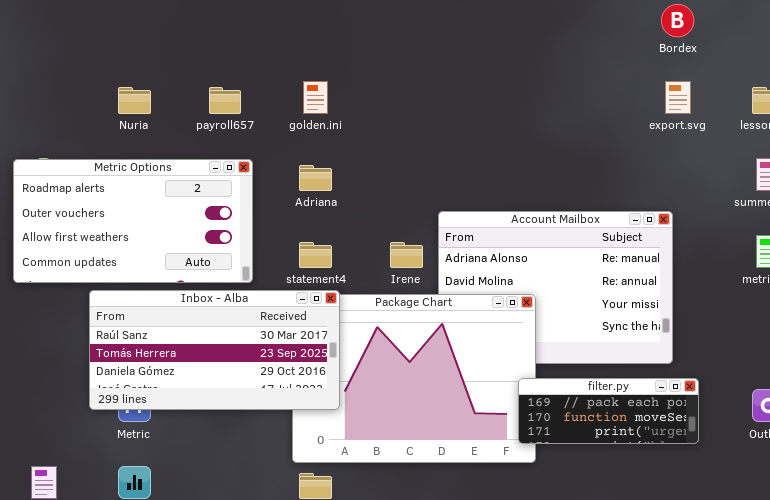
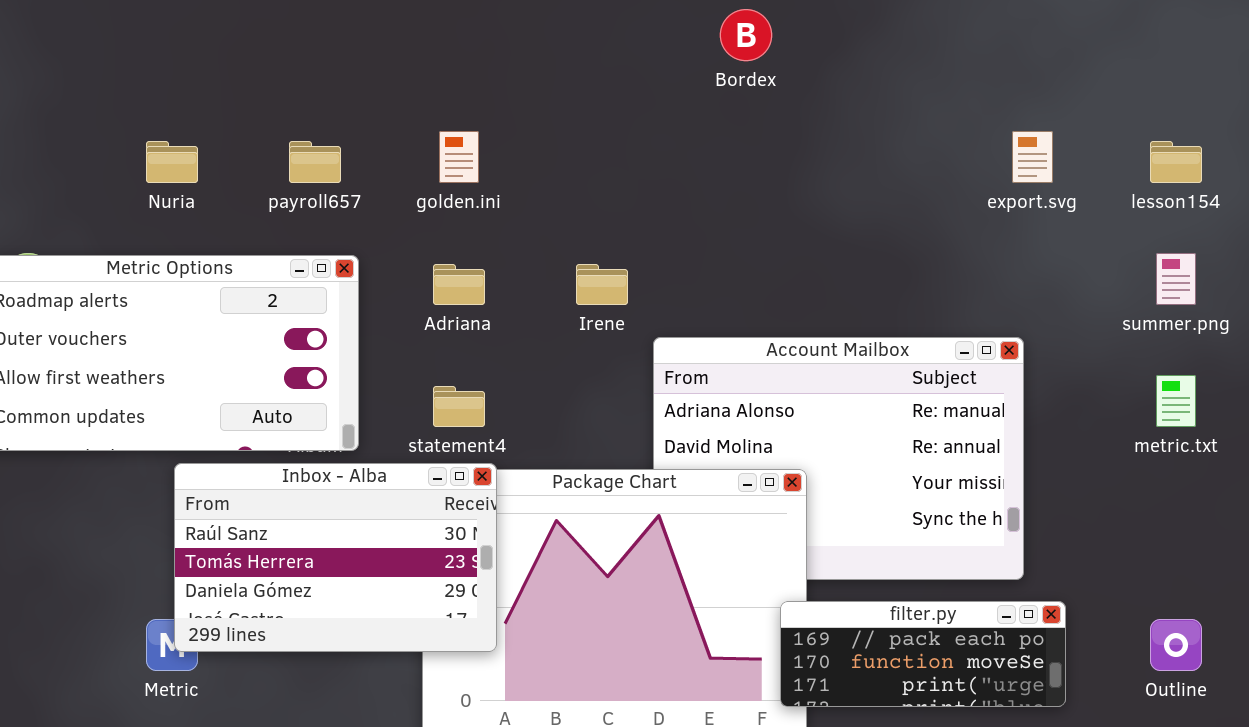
Bordex: [661,4,694,37] -> [720,9,772,61], moved
Irene: [390,242,423,268] -> [576,264,628,305], moved
Inbox - Alba: [89,290,340,410] -> [174,463,497,652], resized

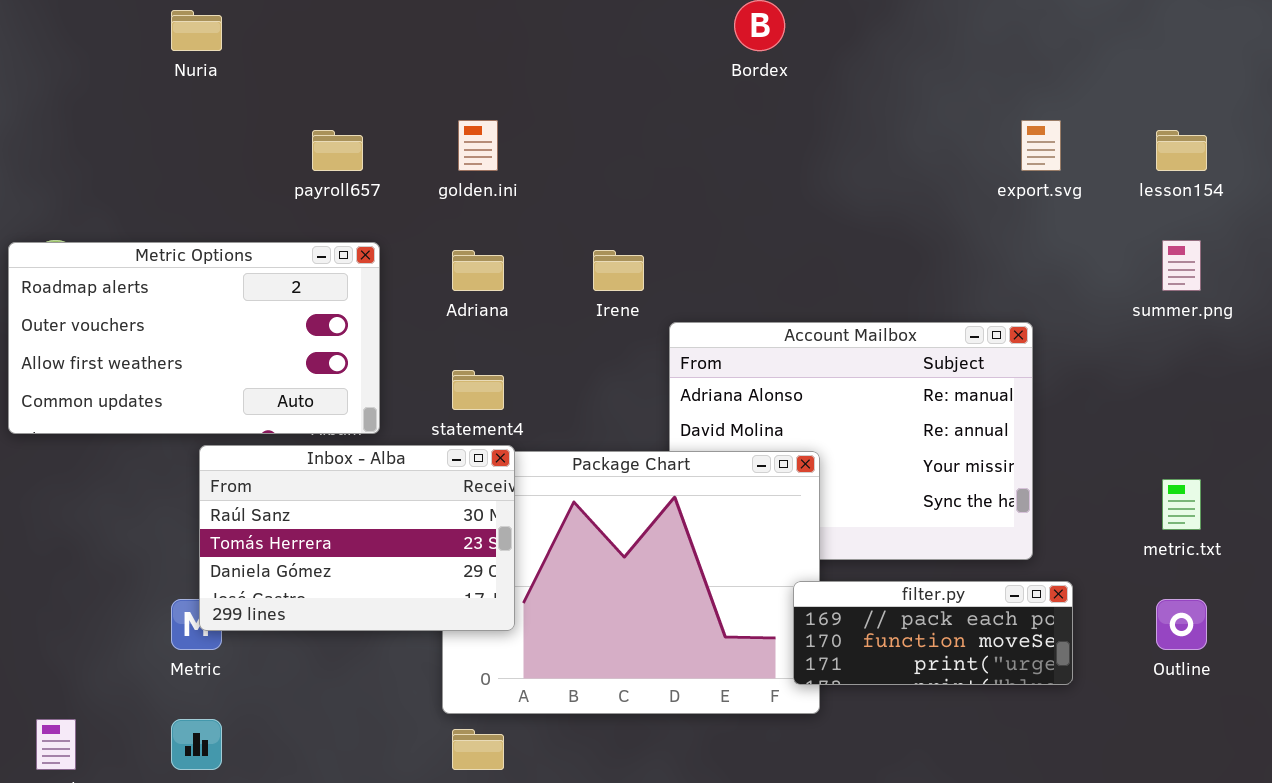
Nuria: [146,141,198,183] -> [171,10,222,51], moved
metric.txt: [1156,375,1196,427] -> [1162,479,1201,530], moved

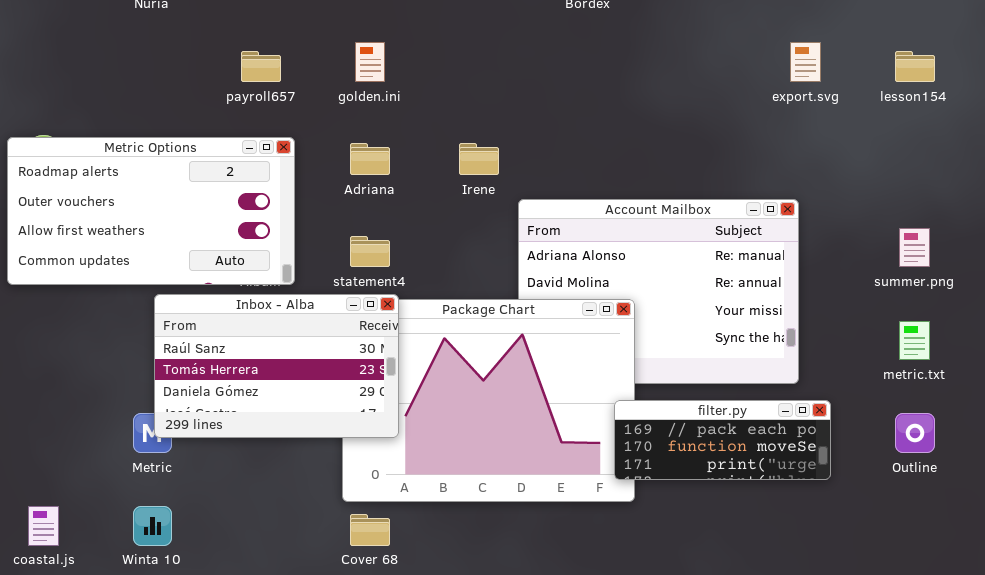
summer.png: [1162,240,1201,291] -> [899,228,930,267], moved

